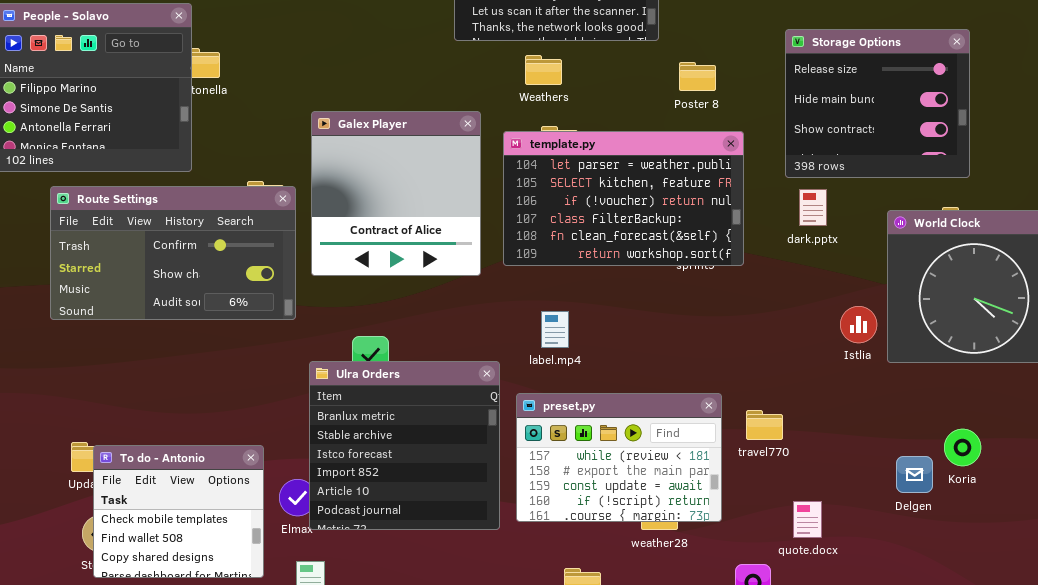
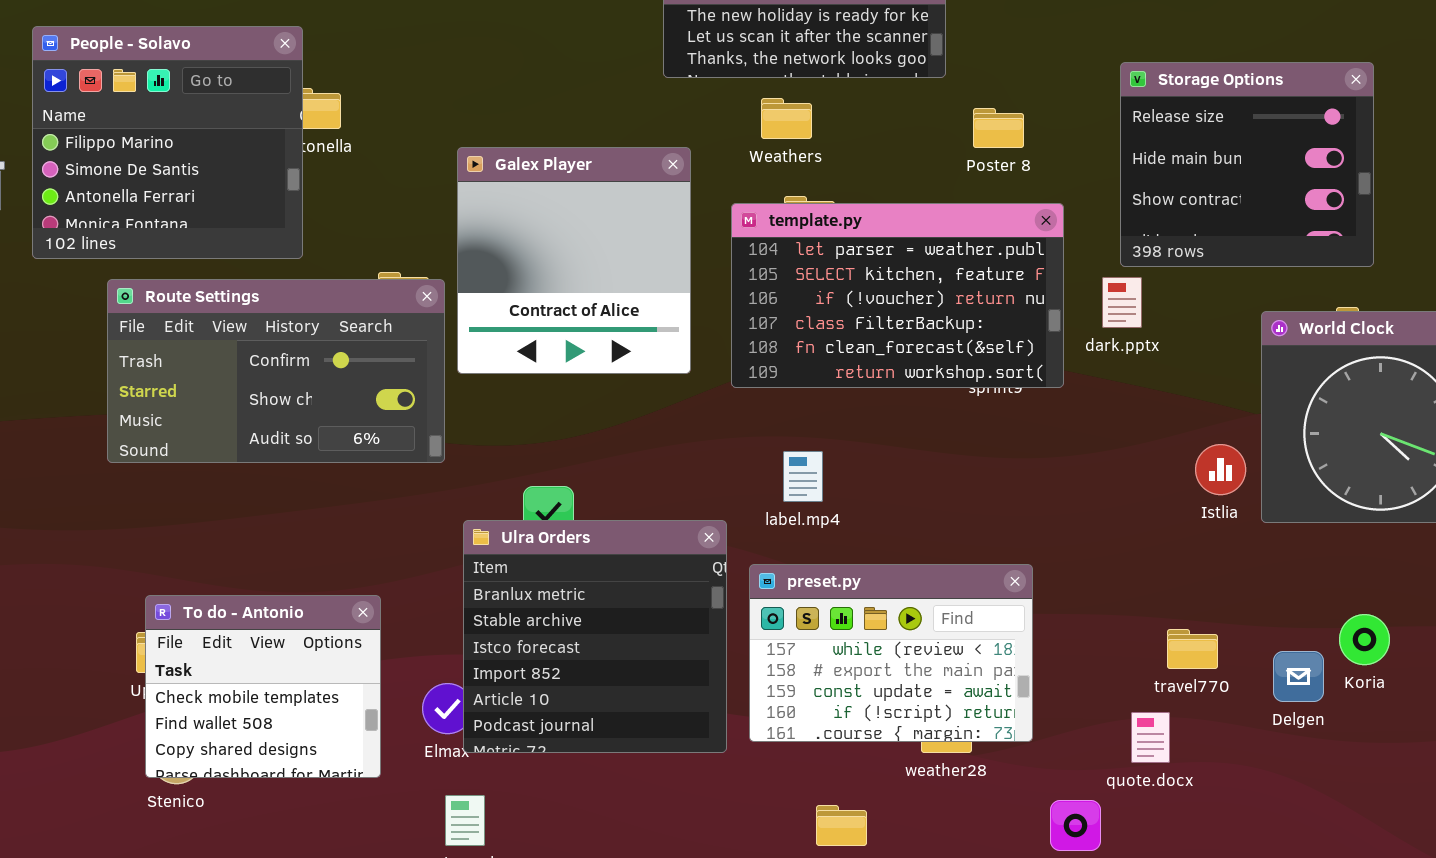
Galex Player: [311,111,481,276] -> [457,147,691,374], moved
dark.pptx: [799,189,827,226] -> [1102,277,1142,328], moved
travel770: [746,410,783,440] -> [1167,629,1218,669], moved
To do - Antonio: [93,445,264,578] -> [145,595,381,778], moved

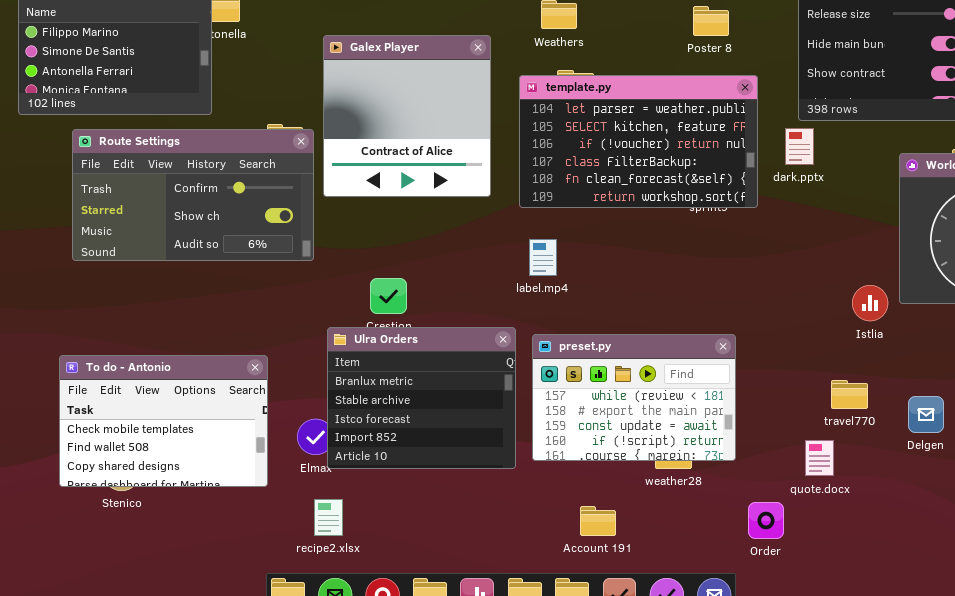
Istlia: [1195,444,1246,495] -> [852,285,888,321], moved
label.mp4: [783,451,823,502] -> [529,239,557,276], moved
Ulra Orders: [463,520,727,753] -> [327,327,516,469], resized
To do - Antonio: [145,595,381,778] -> [59,355,268,487], resized

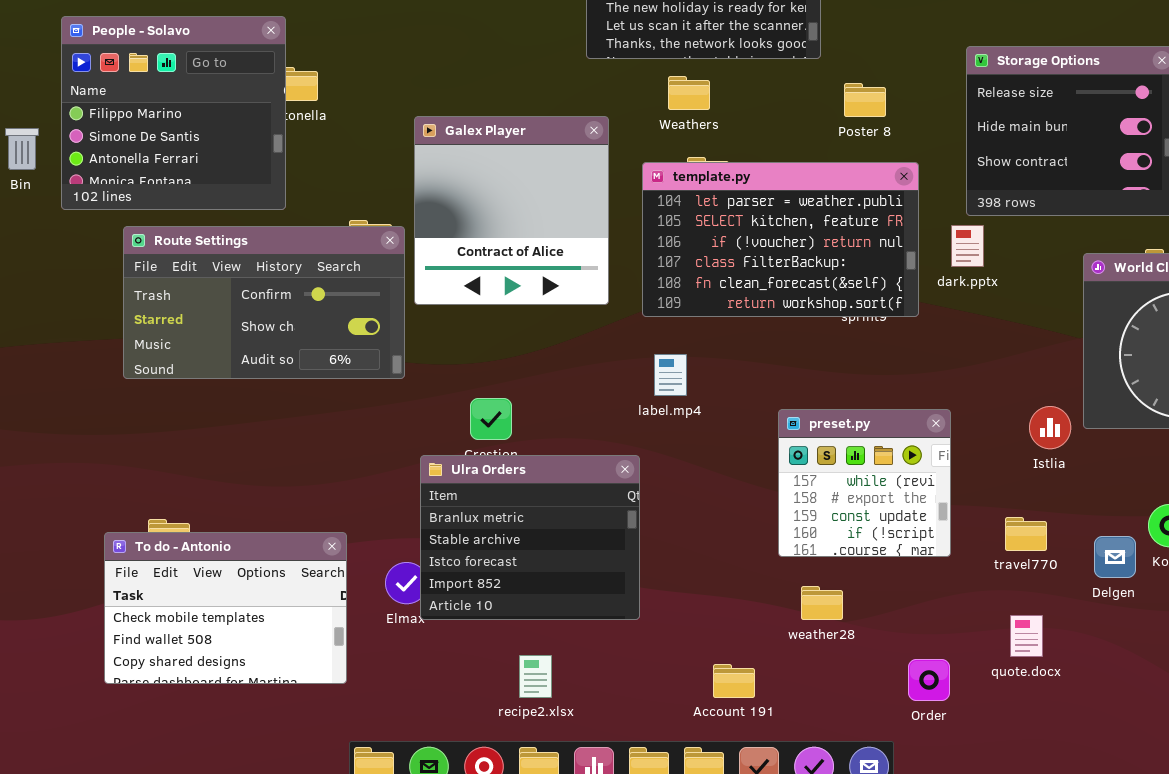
preset.py: [532,334,736,461] -> [778,409,951,557], moved, resized
To do - Antonio: [59,355,268,487] -> [104,532,347,684], moved
quote.docx: [805,440,834,476] -> [1010,615,1043,657], moved
recipe2.xlsx: [314,499,343,536] -> [519,655,552,698], moved

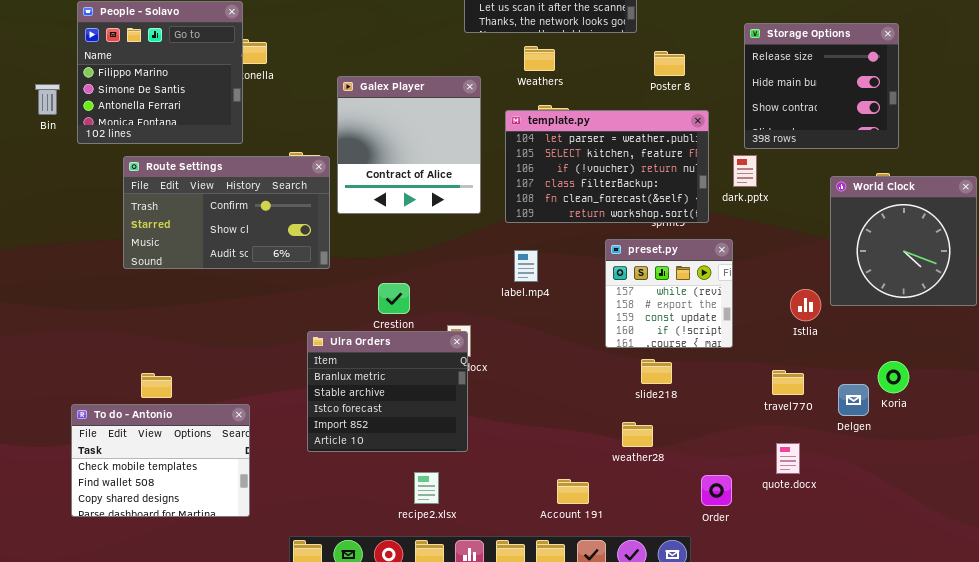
preset.py: [778,409,951,557] -> [605,239,733,348], moved
Ulra Orders: [420,455,640,620] -> [307,331,468,452], moved
To do - Antonio: [104,532,347,684] -> [71,404,250,517], moved

